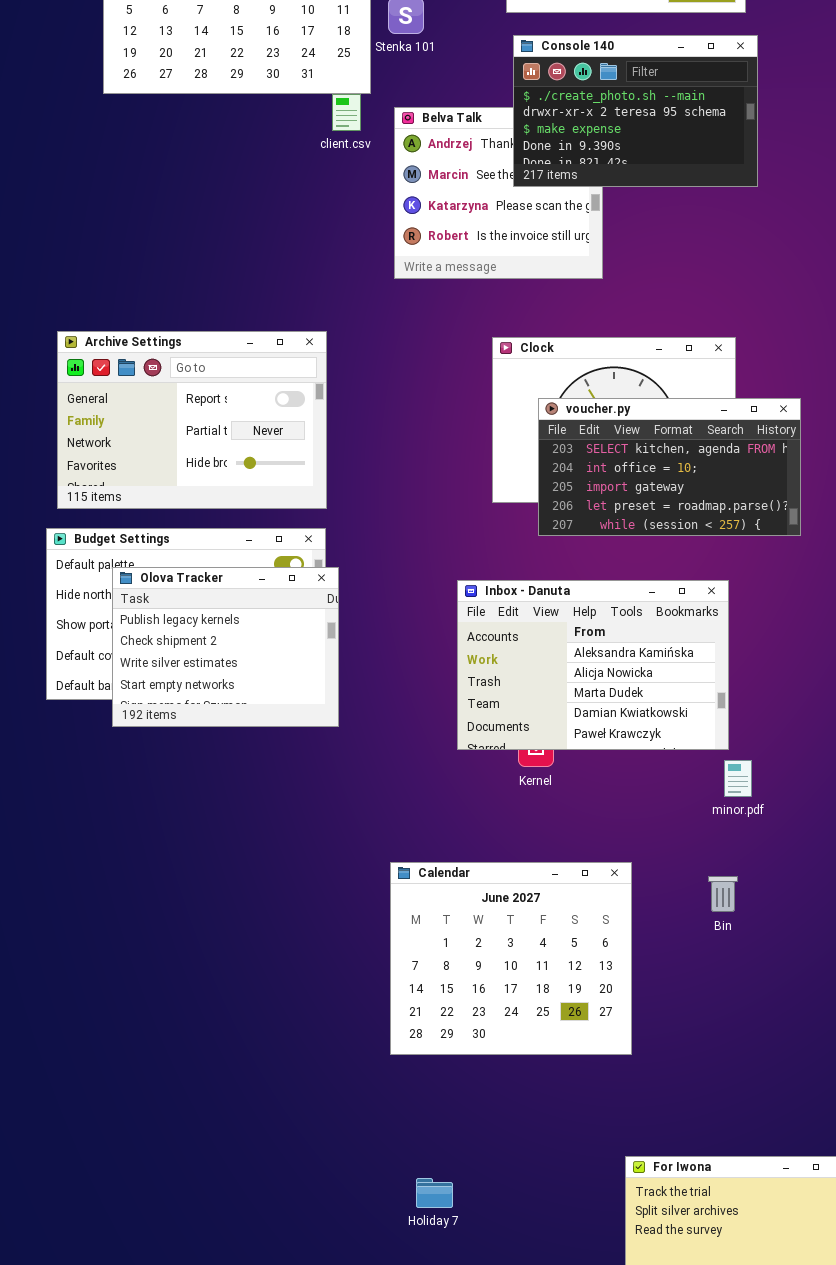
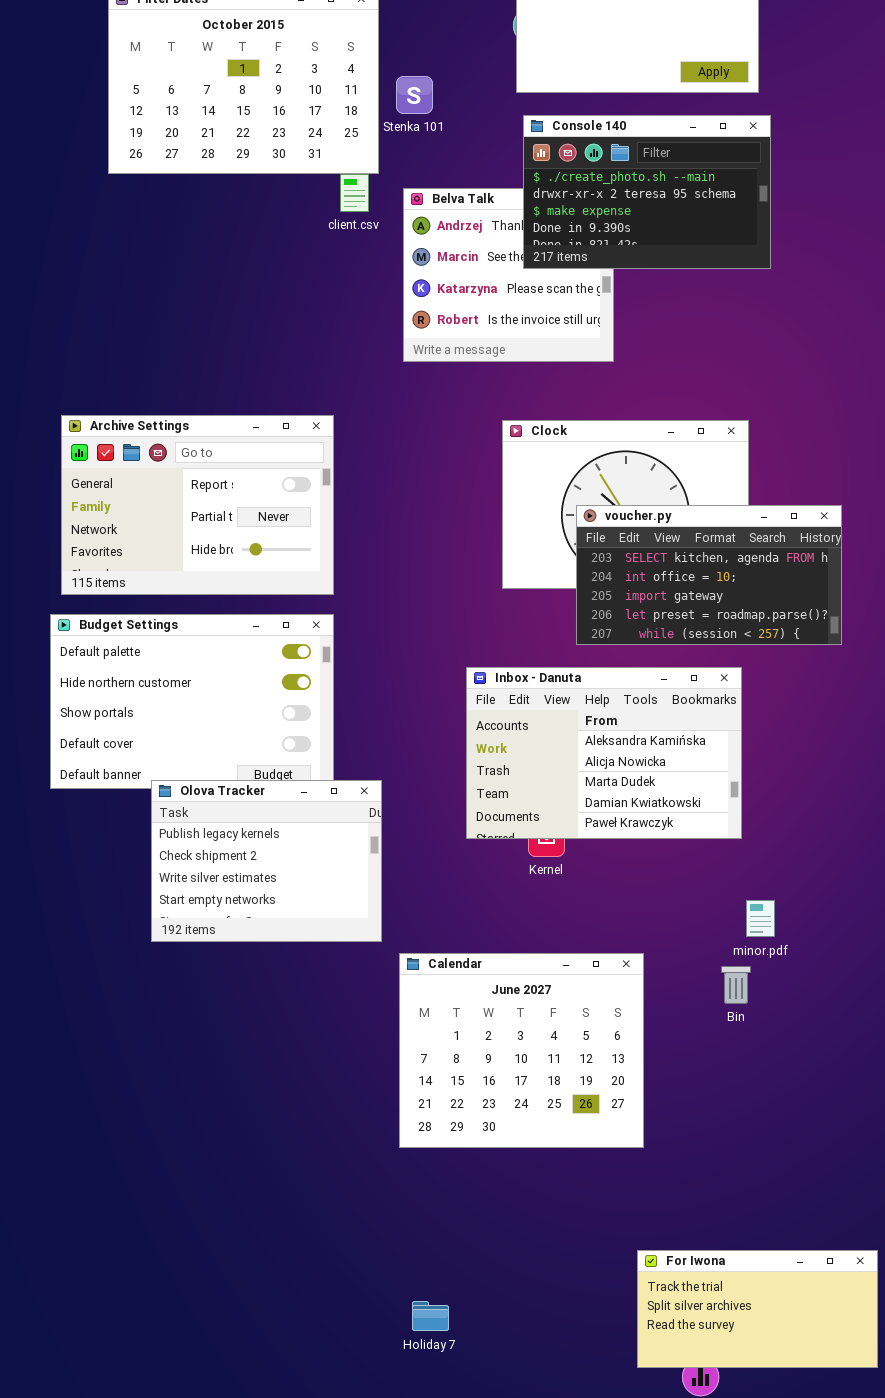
voucher.py: [538,398,801,536] -> [576,505,842,645], moved
Olova Tracker: [112,567,339,727] -> [151,780,382,942], moved
minor.pdf: [724,760,752,797] -> [746,900,775,937], moved
Holiday 7: [416,1178,453,1208] -> [412,1301,449,1331], moved

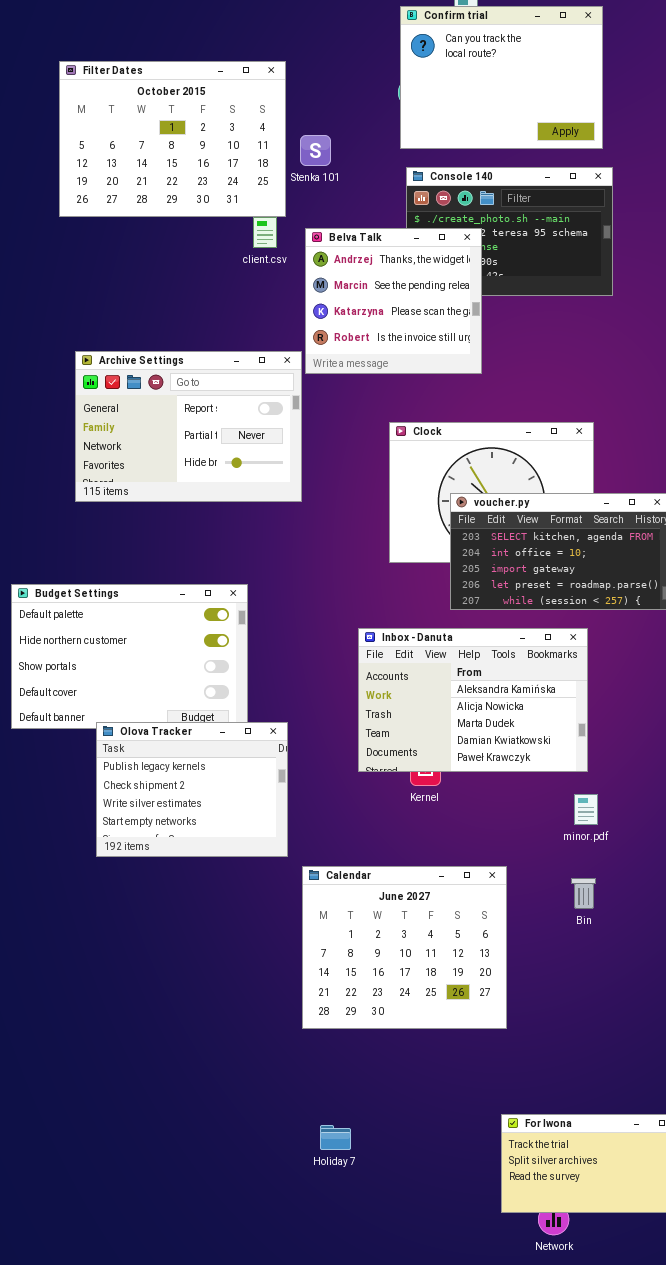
Belva Talk: [403,188,614,362] -> [305,228,482,374], raised
Archive Settings: [61,415,334,595] -> [75,351,302,502], moved
minor.pdf: [746,900,775,937] -> [574,794,598,825], moved
Holiday 7: [412,1301,449,1331] -> [320,1125,351,1150], moved

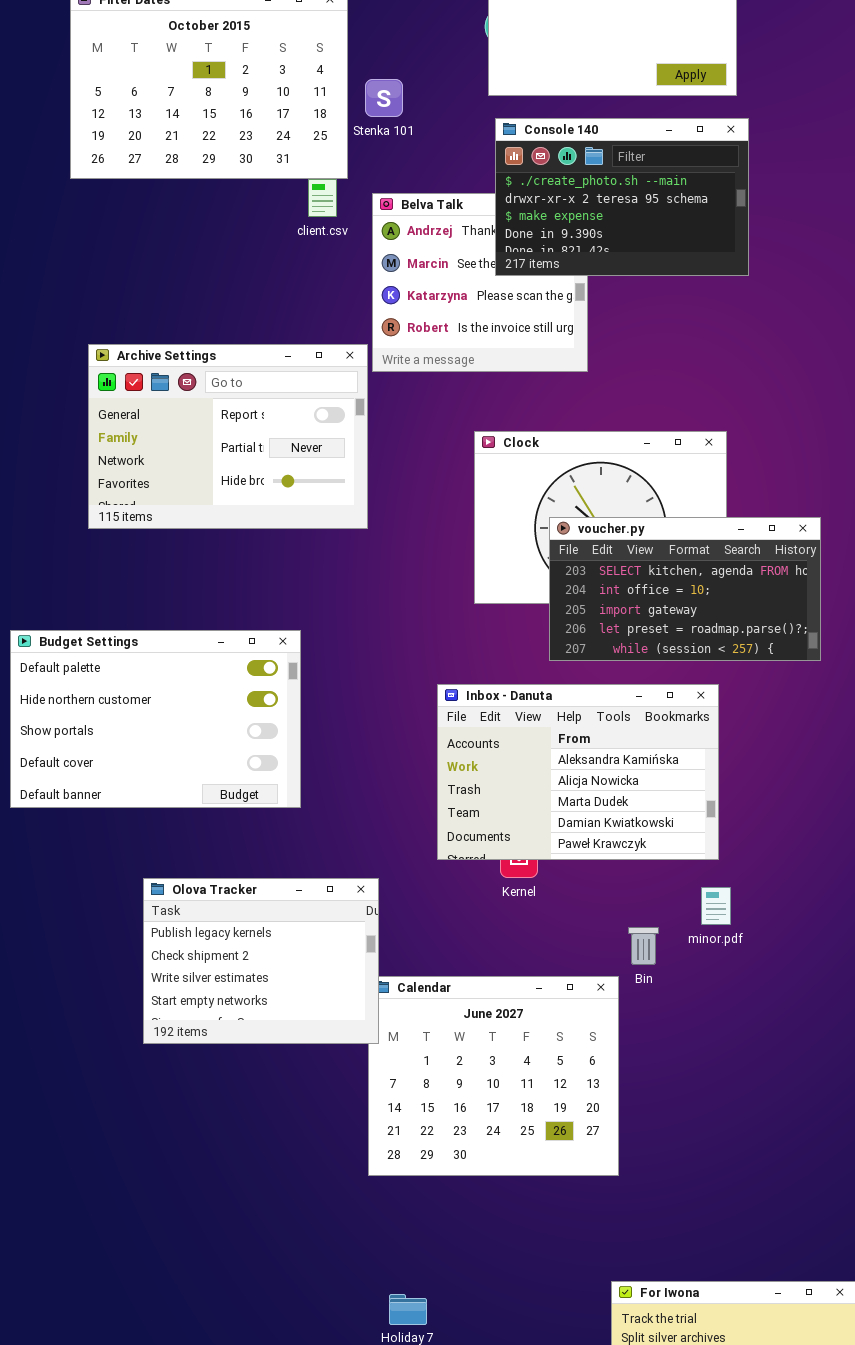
Console 140: [406,167,613,296] -> [495,118,749,276], raised
Olova Tracker: [96,722,288,857] -> [143,878,379,1044], moved
Bin: [571,878,596,909] -> [628,927,659,965], moved

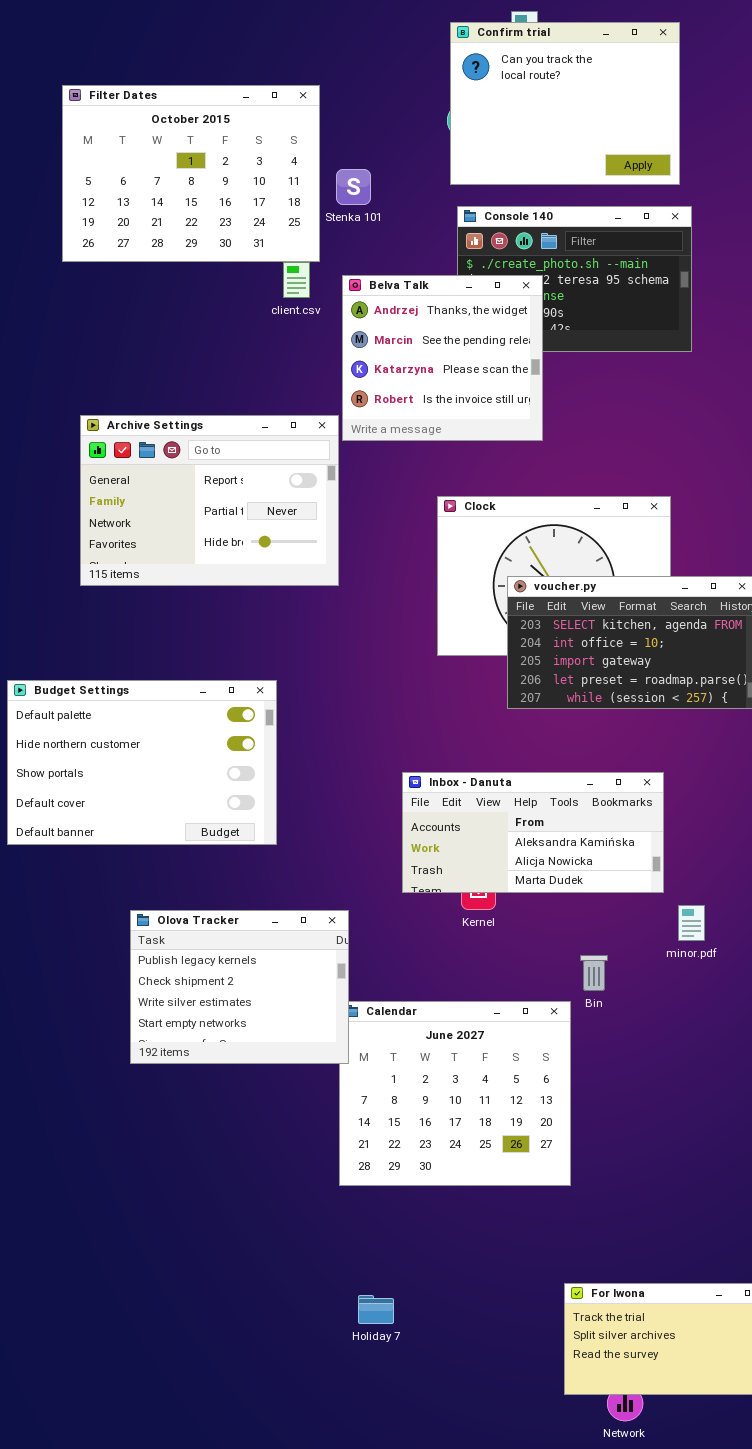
Belva Talk: [372,193,588,372] -> [342,275,543,441], raised
Inbox - Danuta: [437,684,719,860] -> [402,772,664,893], resized
minor.pdf: [701,887,731,925] -> [678,905,705,941], moved

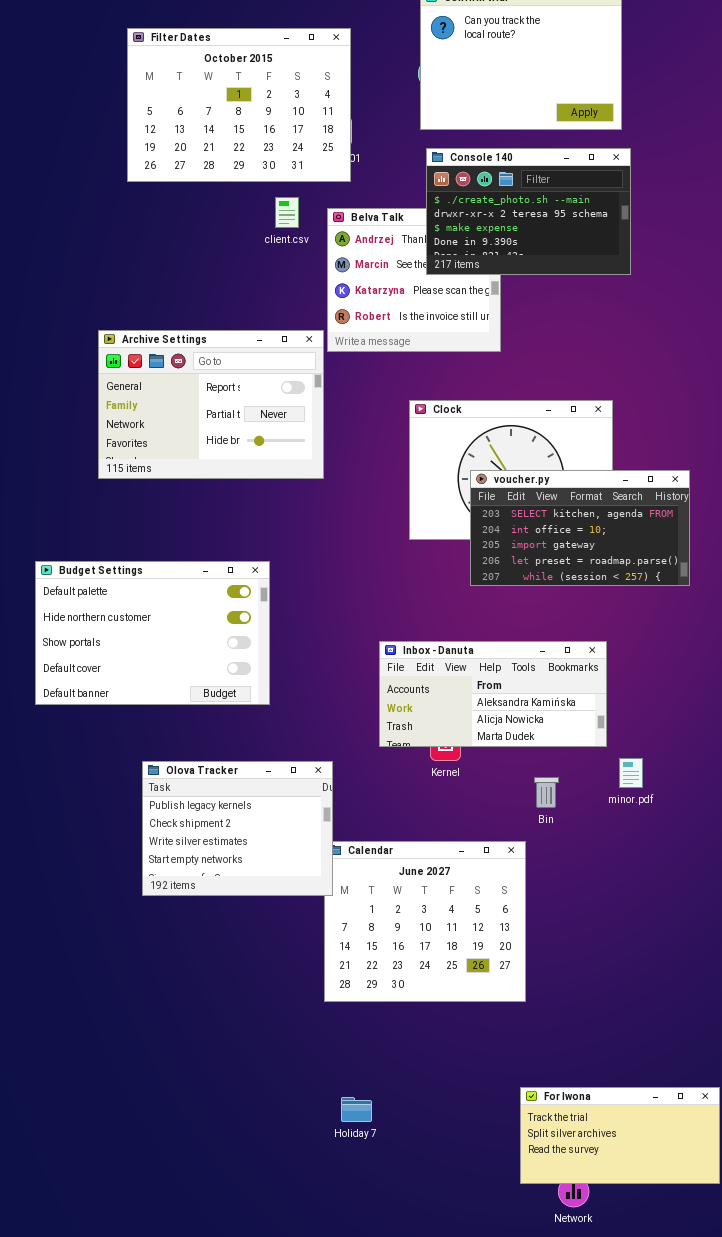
Filter Dates: [62,85,320,262] -> [127,28,351,182], moved
Console 140: [457,206,692,352] -> [426,148,631,275], raised
Bin: [580,955,608,991] -> [534,777,559,808], moved

